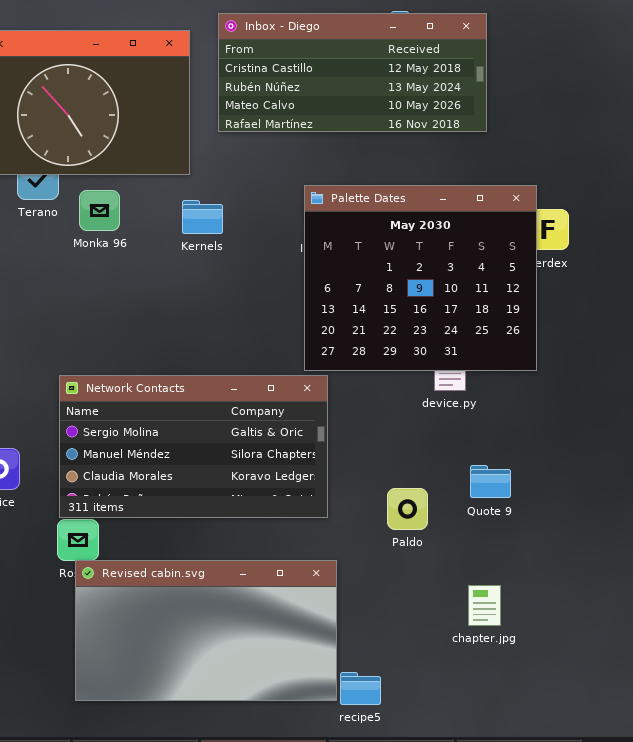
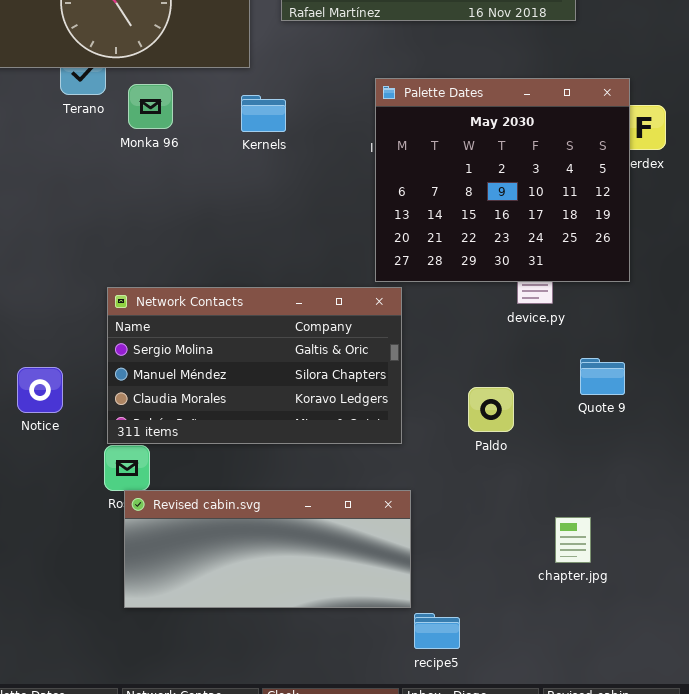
Quote 9: [470,465,511,498] -> [580,358,625,395], moved
Paldo: [387,488,428,530] -> [468,387,514,432], moved
Revised cabin.svg: [75,560,337,701] -> [124,490,411,608], resized

